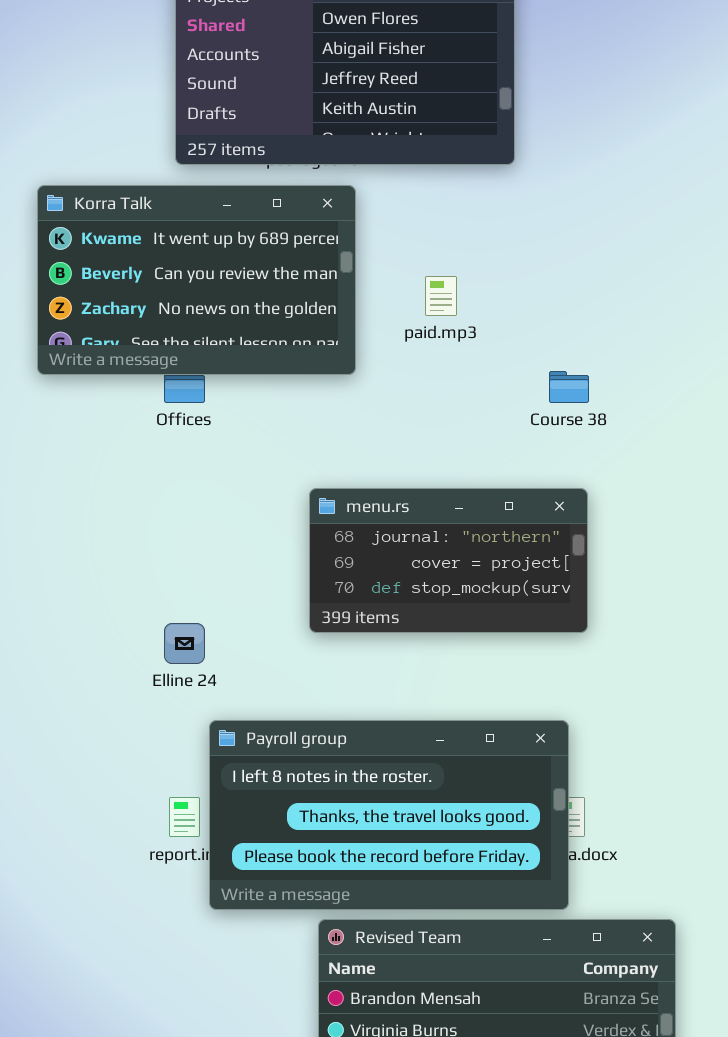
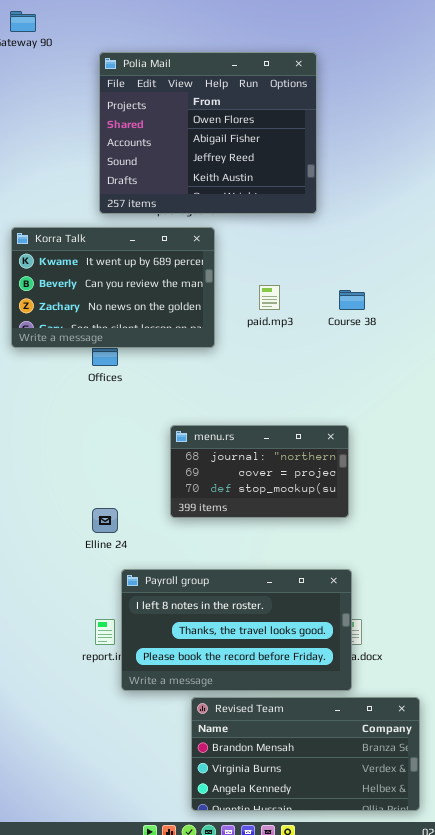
Course 38: [549,371,589,403] -> [339,290,365,310], moved
menu.rs: [309,488,588,633] -> [170,425,349,518], moved

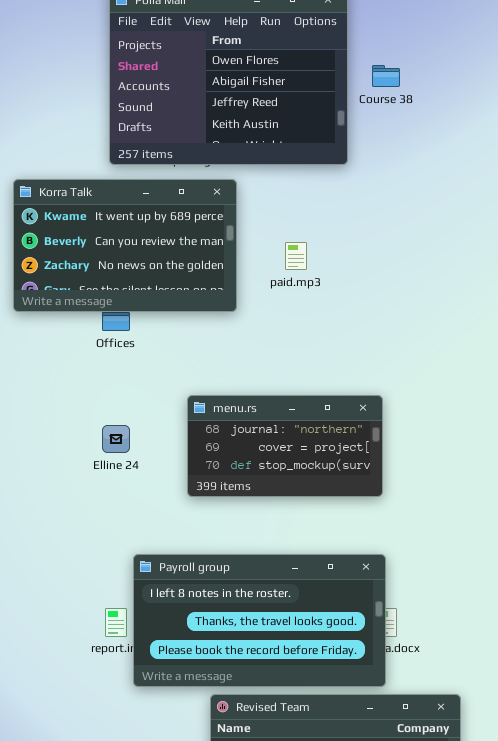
Course 38: [339,290,365,310] -> [372,65,400,87], moved
Elline 24: [92,508,118,533] -> [102,425,130,453], moved

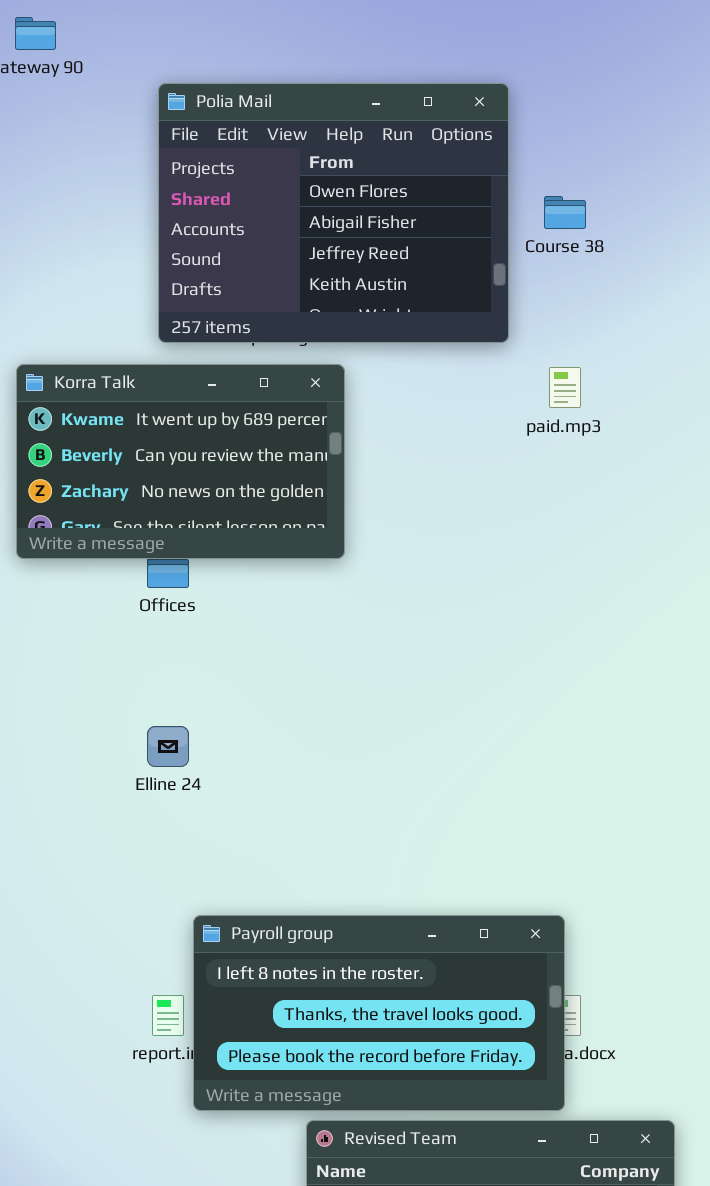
paid.mp3: [285,242,307,270] -> [549,367,581,408], moved
menu.rs: [187,395,383,497] -> none, closed

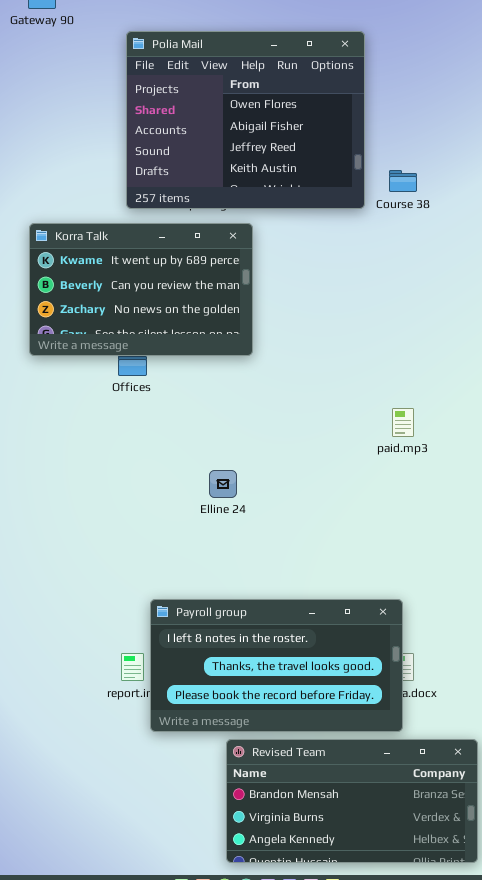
Course 38: [544,196,586,229] -> [389,170,417,192], moved
paid.mp3: [549,367,581,408] -> [392,408,414,437], moved
Elline 24: [147,726,189,767] -> [209,470,237,498], moved

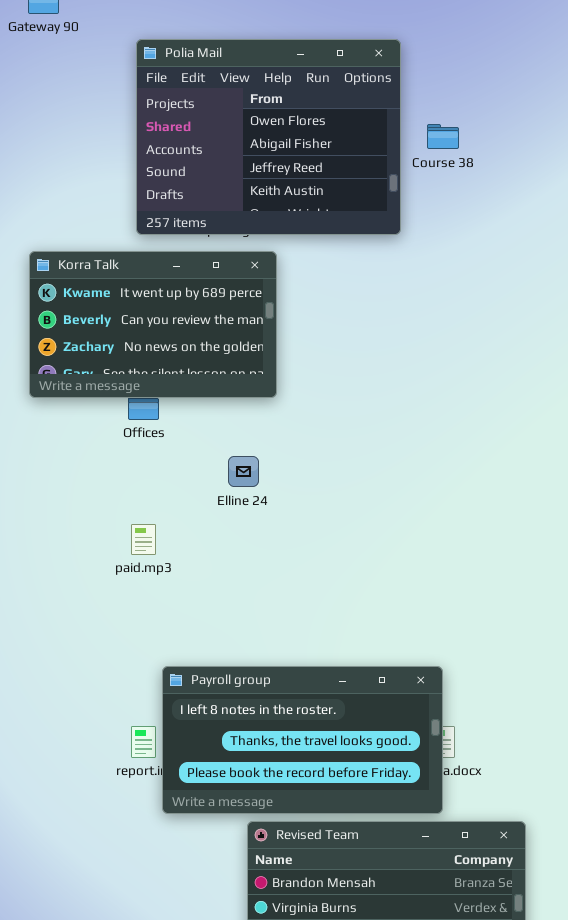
Course 38: [389,170,417,192] -> [427,124,459,149], moved
paid.mp3: [392,408,414,437] -> [131,524,156,555], moved
Elline 24: [209,470,237,498] -> [228,456,259,487], moved

